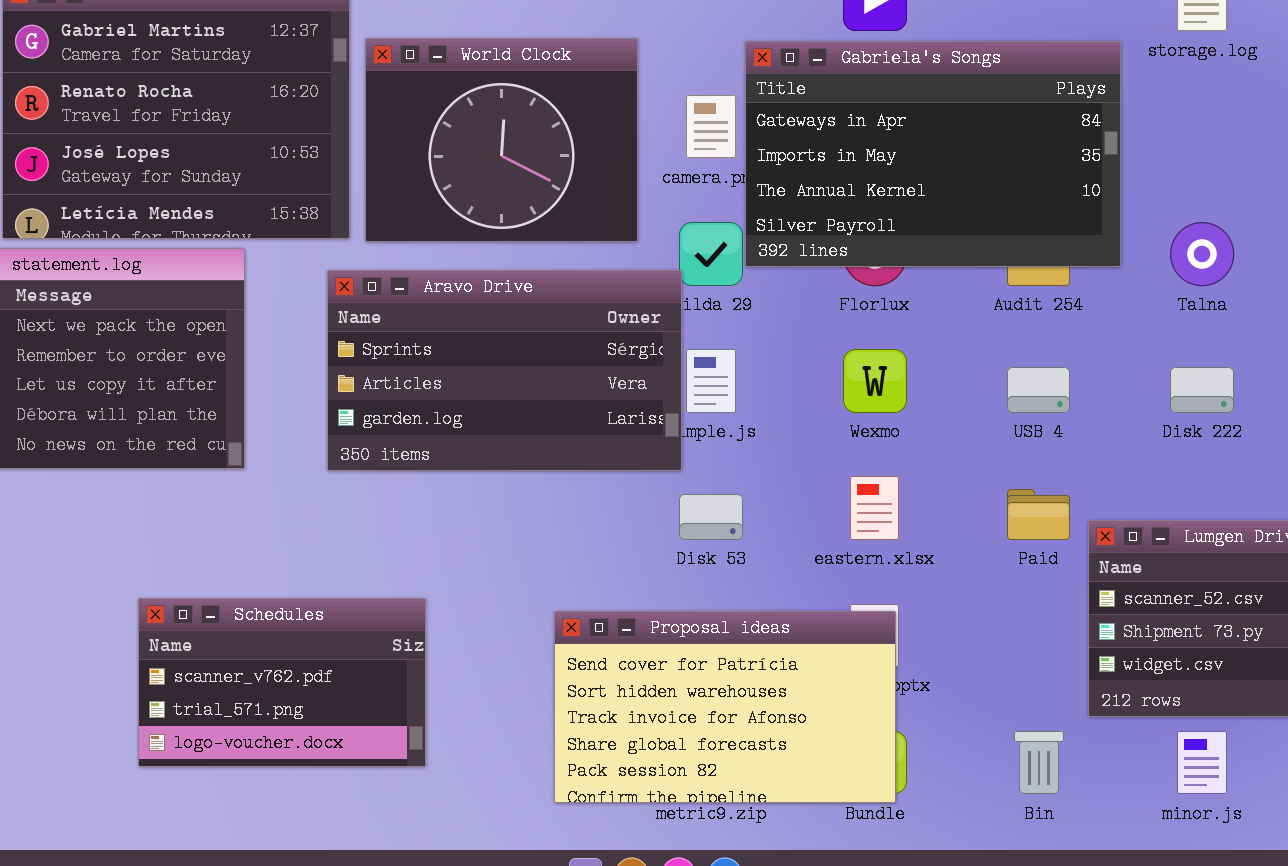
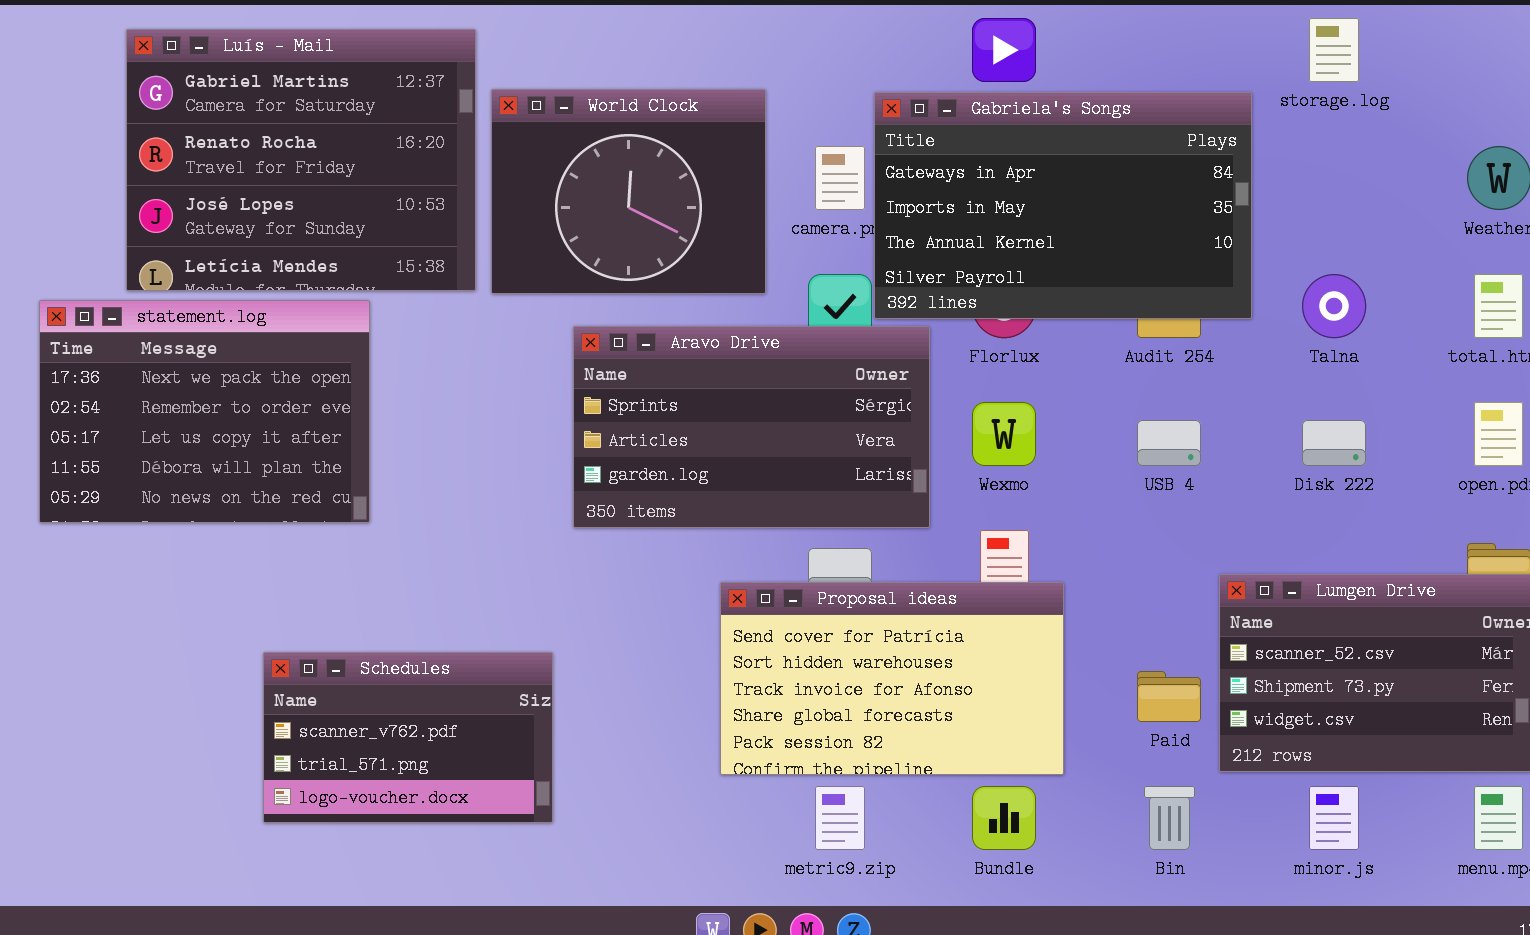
Aravo Drive: [327,270,682,471] -> [573,326,930,528], moved
Paid: [1007,489,1070,540] -> [1137,671,1201,722], moved
Proposal ideas: [554,611,896,803] -> [720,582,1064,775], moved

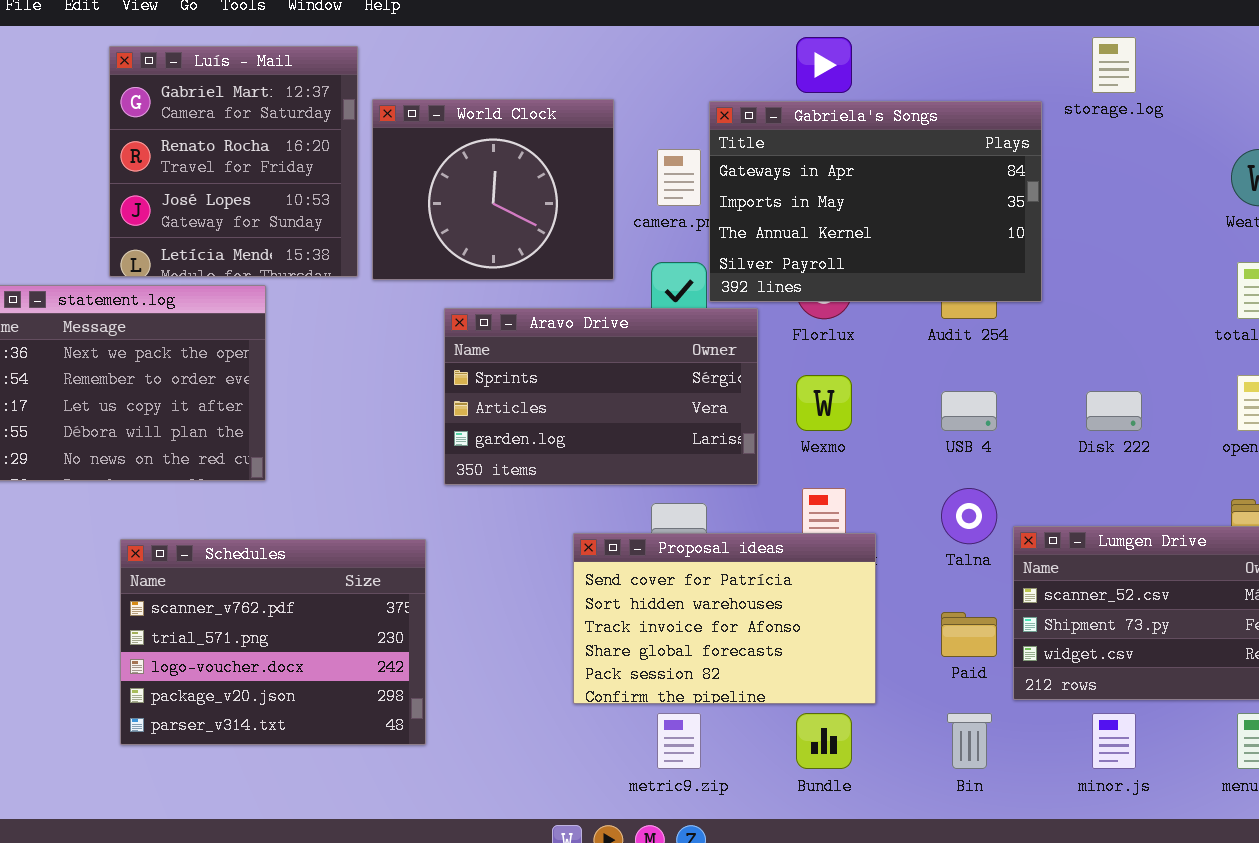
Luís - Mail: [126,29,476,291] -> [109,46,358,277], resized
Talna: [1302,274,1366,338] -> [941,488,997,544], moved
Schedules: [263,652,553,823] -> [120,539,426,745], resized

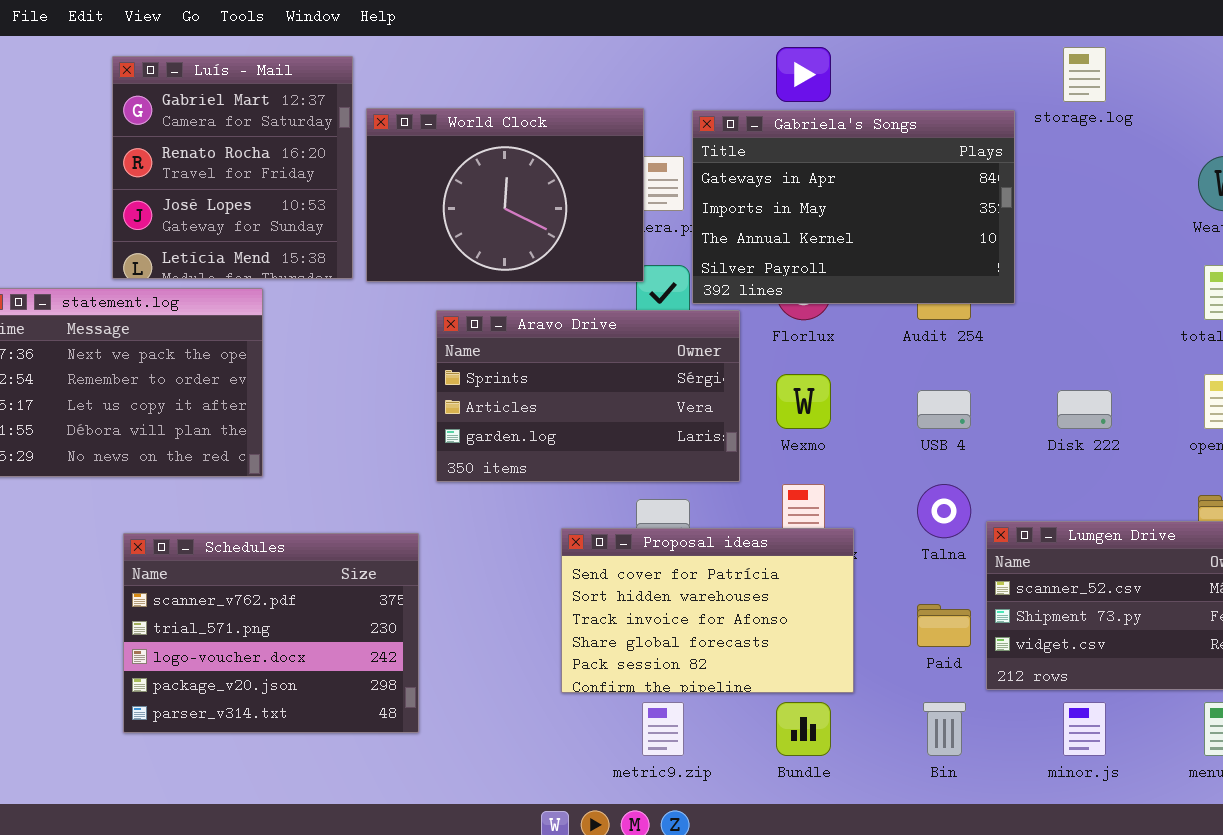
World Clock: [372,99,614,280] -> [366,108,644,282], resized

